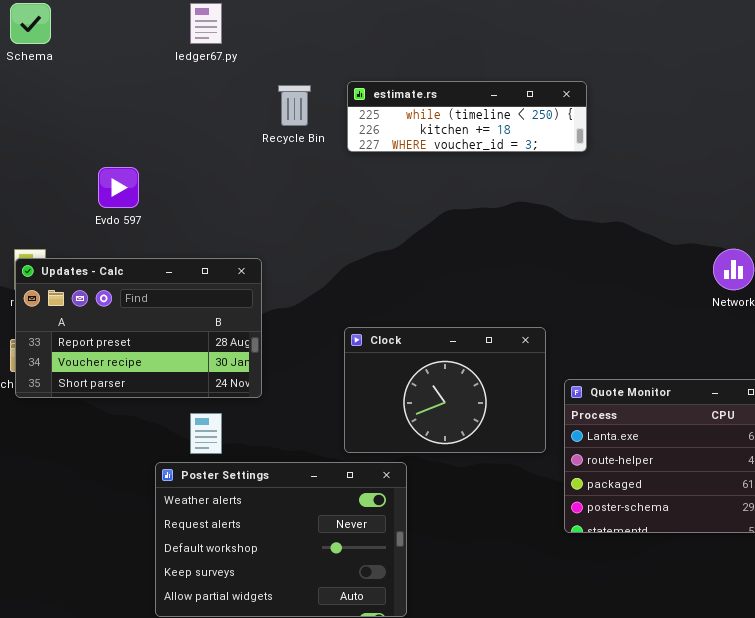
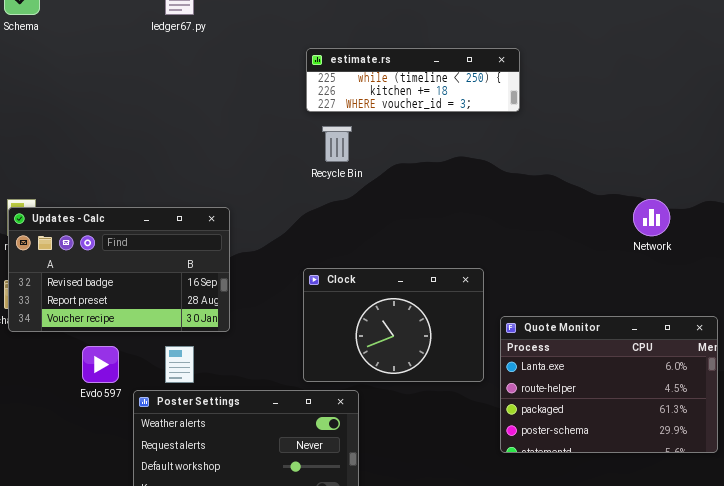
Recycle Bin: [278,85,311,126] -> [322,126,352,162], moved
Evdo 597: [98,167,139,208] -> [82,346,119,383], moved
Updates - Calc: [15,258,262,398] -> [8,207,230,332], scrolled up 1 row

